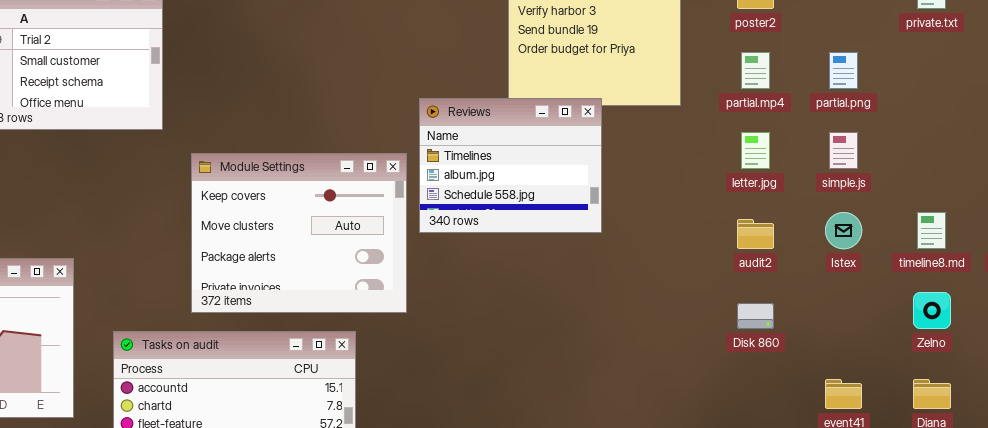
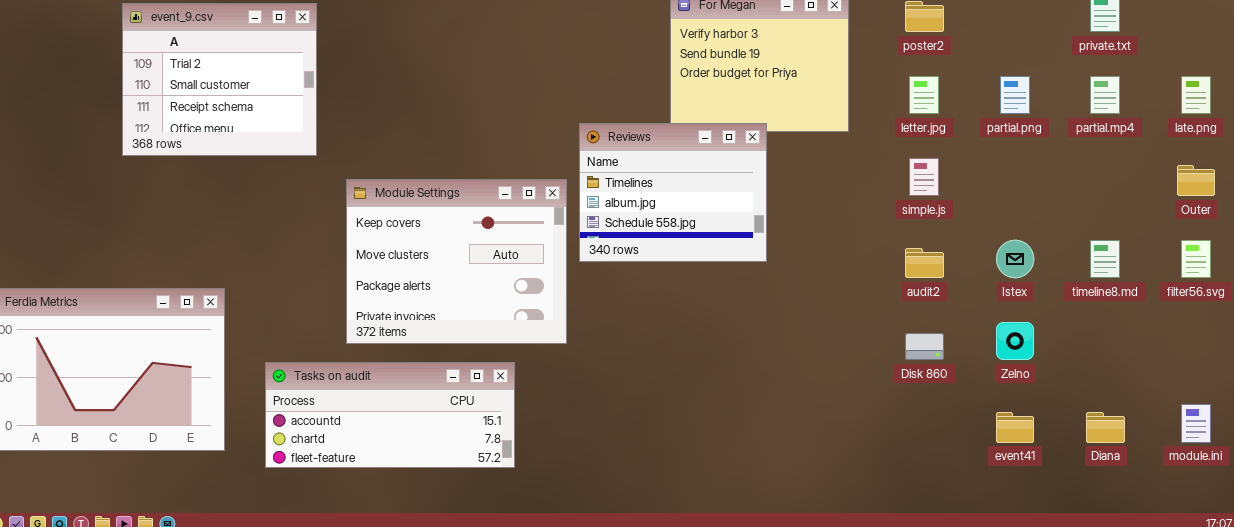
partial.mp4: [741,52,770,89] -> [1090,76,1120,114], moved
letter.jpg: [741,132,770,169] -> [909,76,939,114], moved
simple.js: [829,132,858,169] -> [909,158,939,196], moved
Zelno: [913,292,951,329] -> [996,322,1034,360], moved

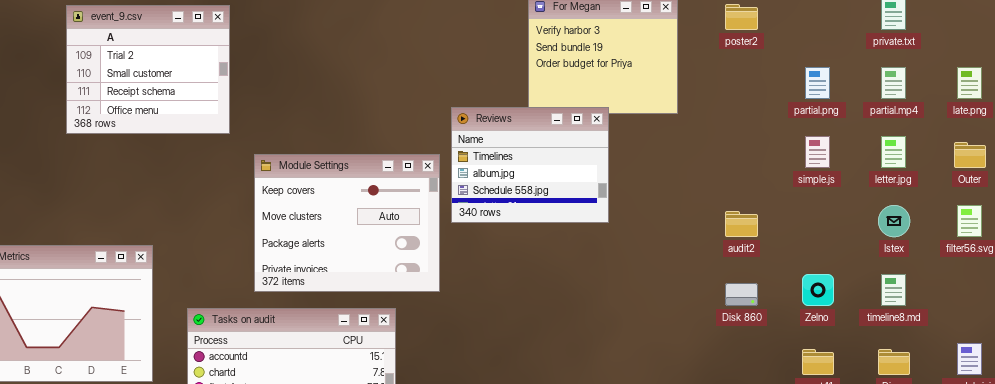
letter.jpg: [909,76,939,114] -> [881,136,906,168], moved
simple.js: [909,158,939,196] -> [805,136,830,168], moved
Istex: [996,240,1034,278] -> [878,205,910,237], moved
timeline8.md: [1090,240,1120,278] -> [881,274,906,306], moved

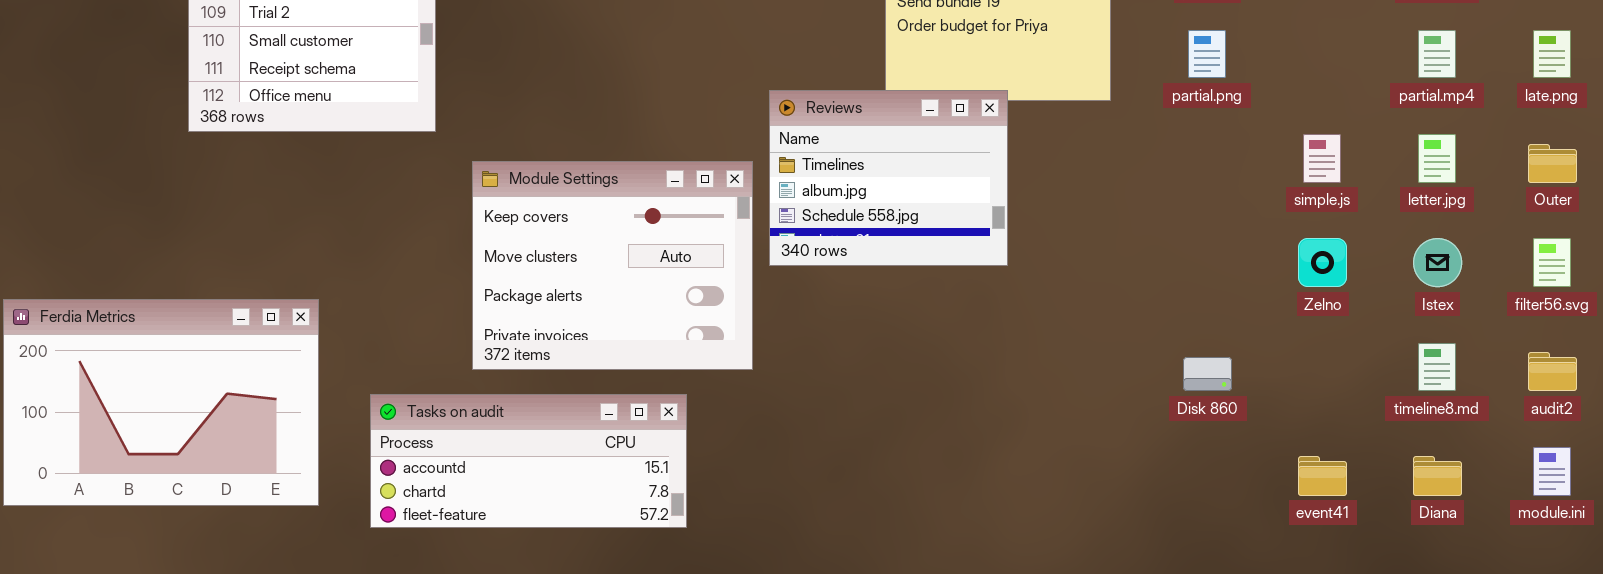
partial.png: [805,67,830,99] -> [1188,30,1226,78], moved
audit2: [725,211,758,237] -> [1528,352,1577,391], moved
Zelno: [802,274,834,306] -> [1298,238,1347,287], moved

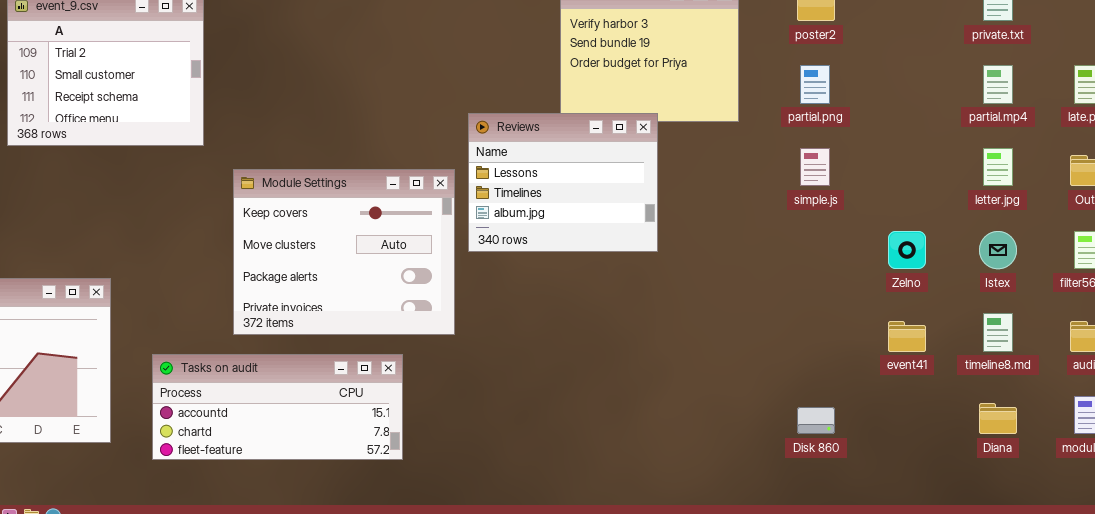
Reviews: [769,90,1008,266] -> [468,113,658,252], scrolled up 1 row
simple.js: [1303,134,1341,183] -> [800,148,830,186], moved
Disk 860: [1183,357,1232,391] -> [797,407,835,434], moved
event41: [1298,456,1347,496] -> [888,321,926,352], moved

